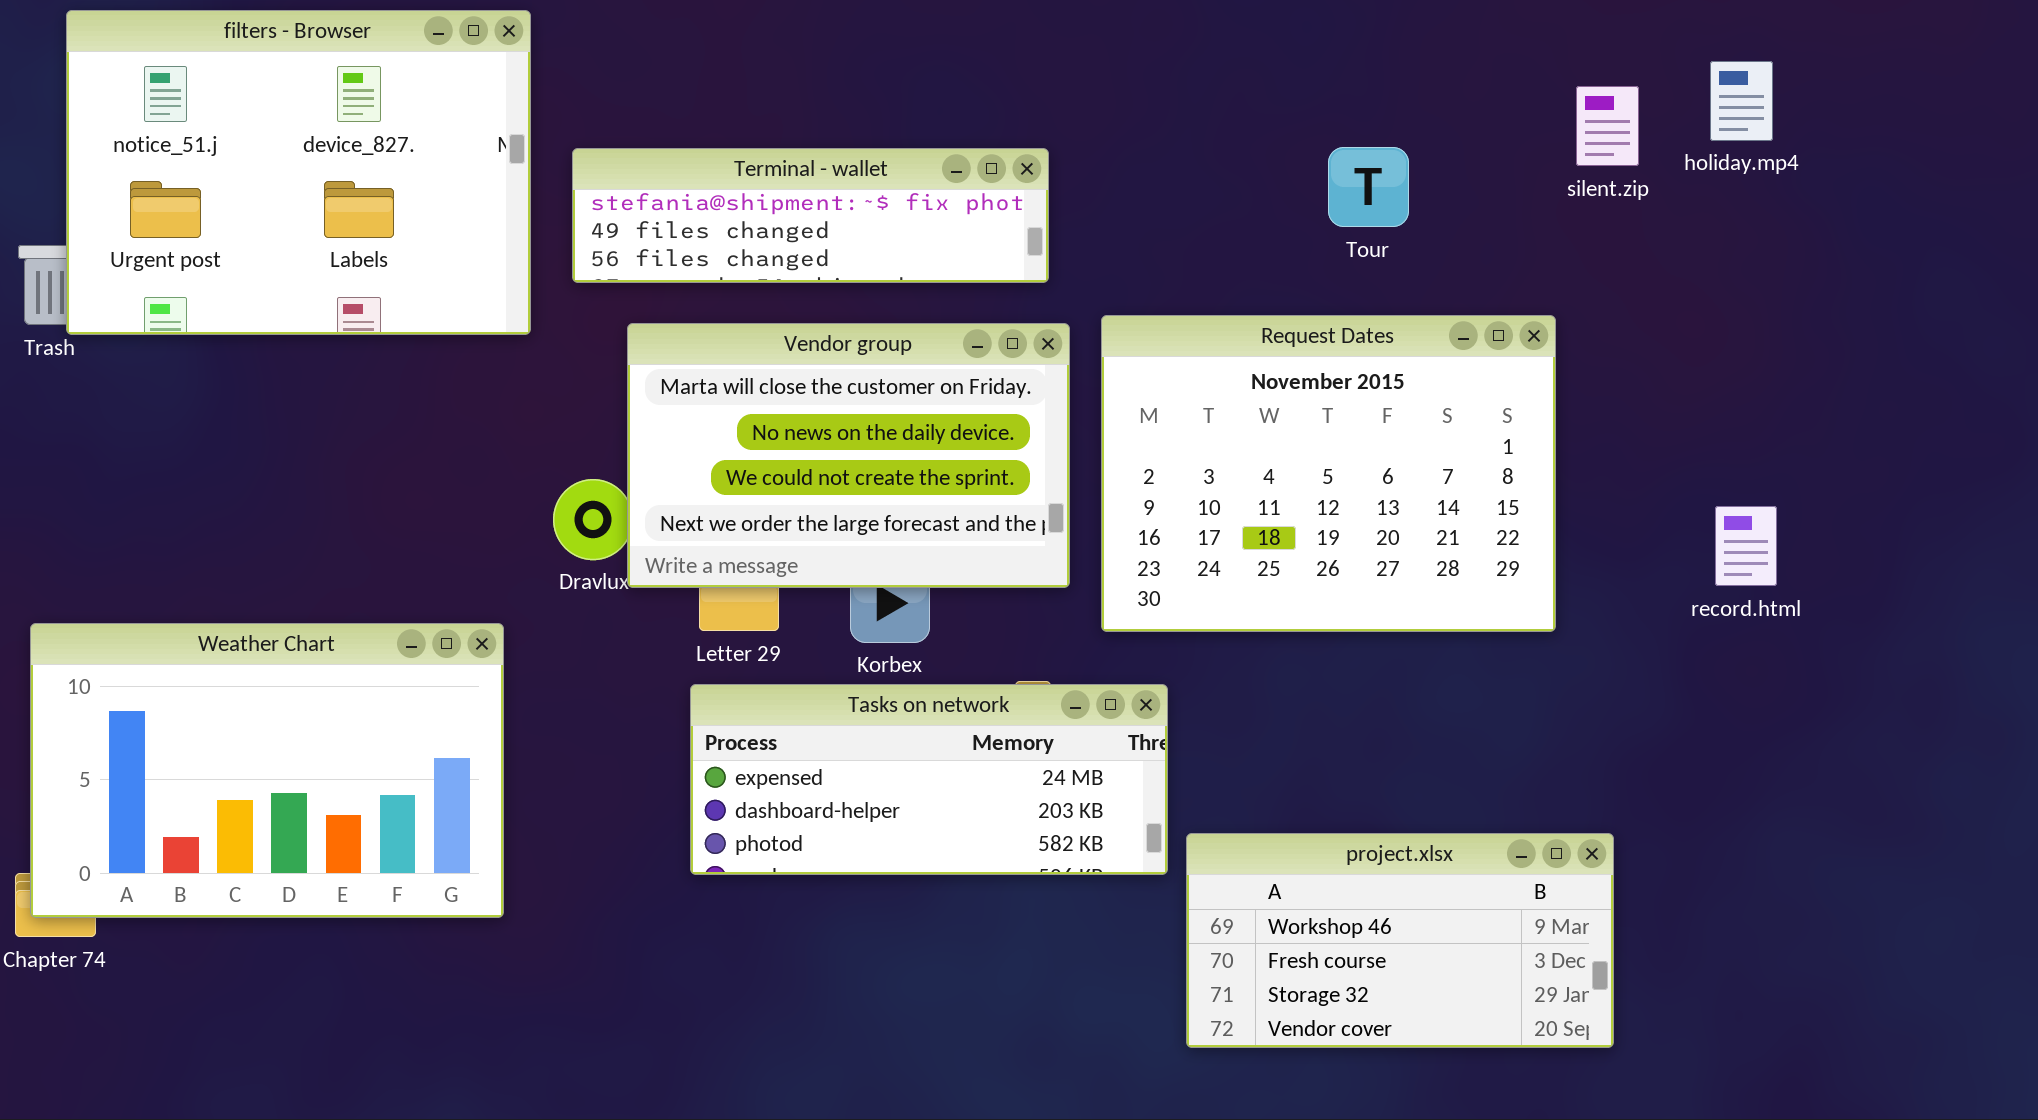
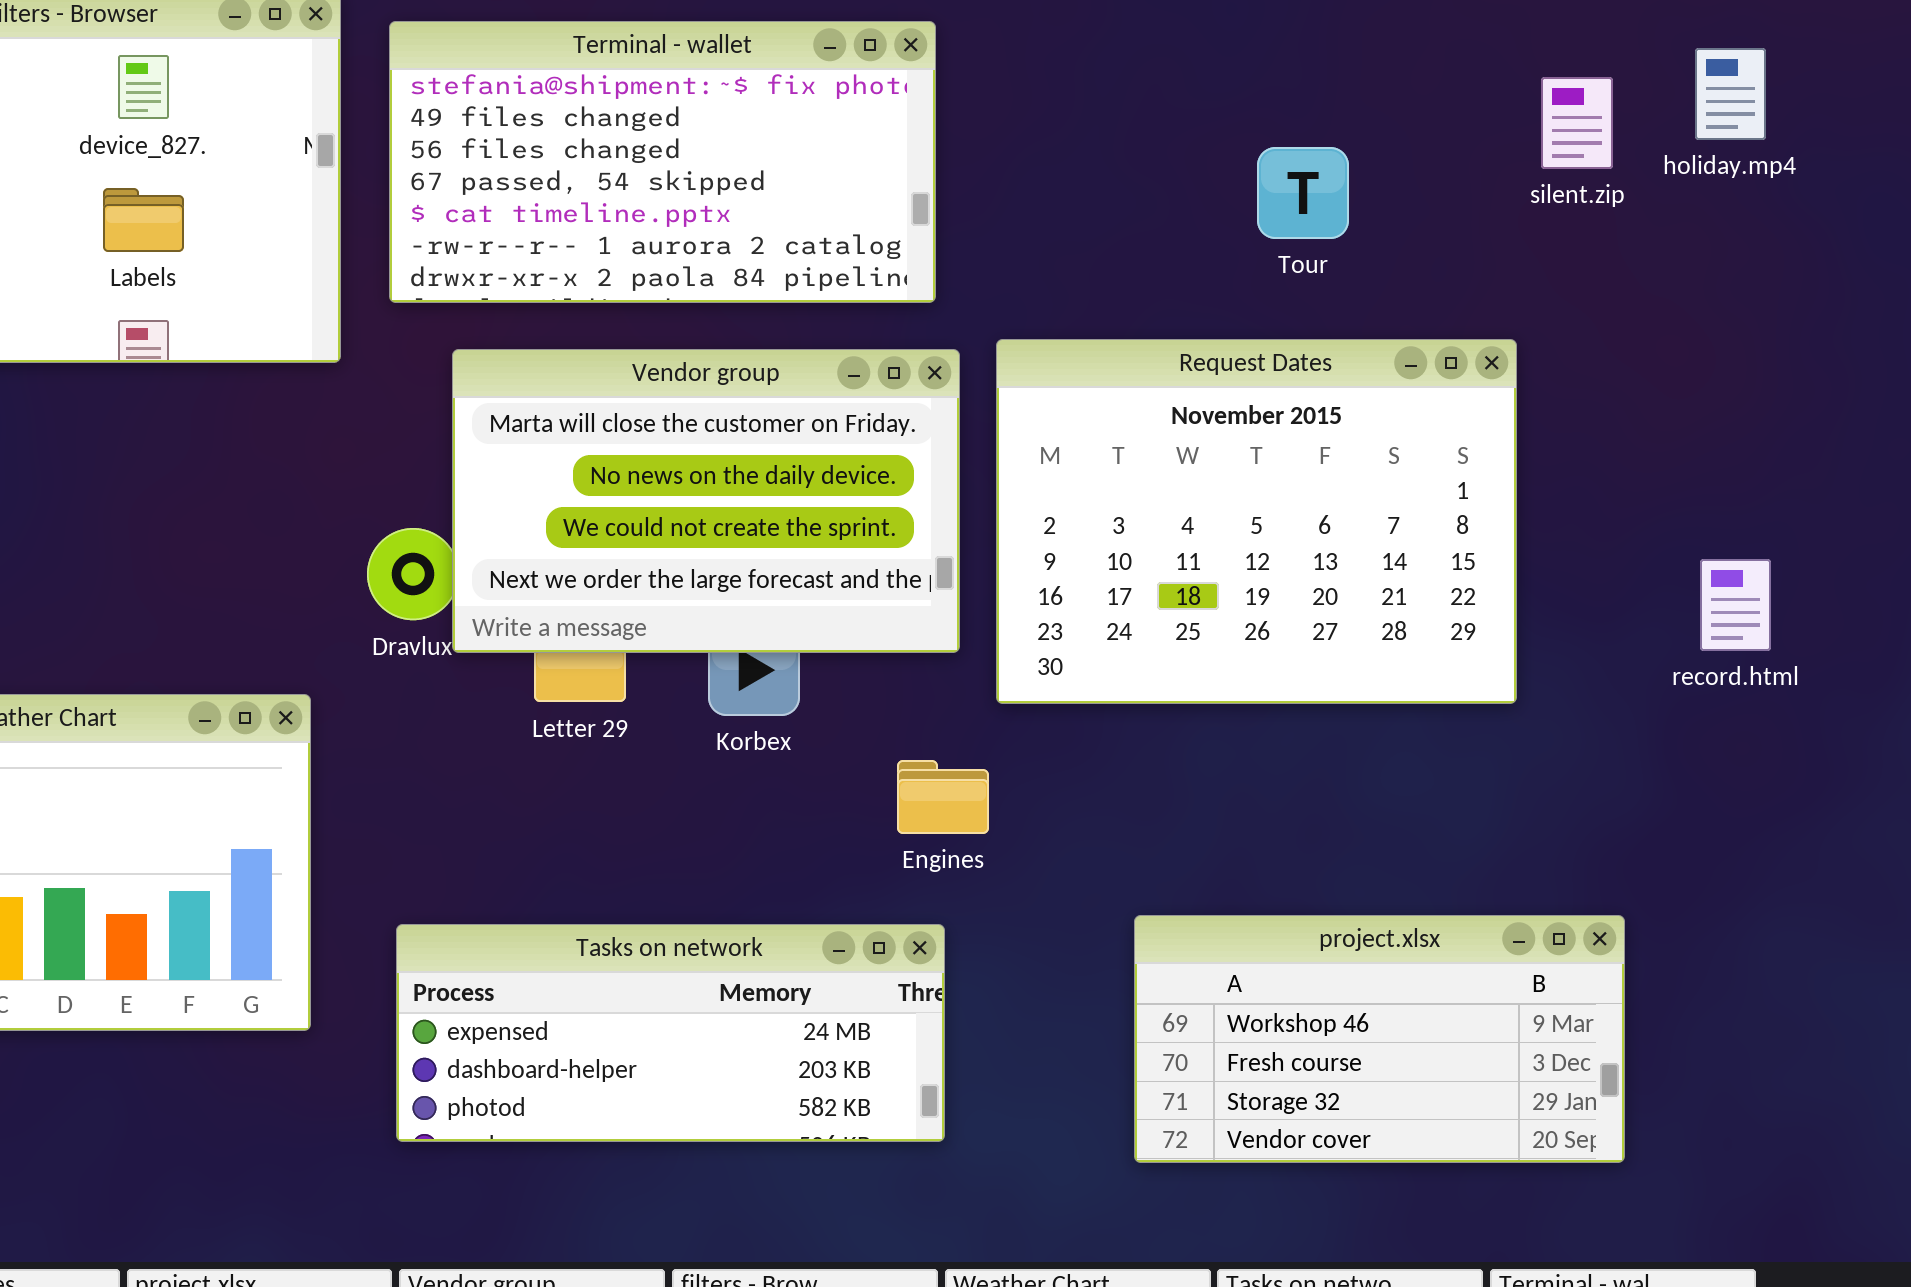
Terminal - wallet: [572,148,1049,283] -> [389,21,936,303], resized
Tasks on network: [690,684,1168,875] -> [396,924,945,1142], moved
project.xlsx: [1186,833,1614,1048] -> [1134,915,1625,1163], moved

